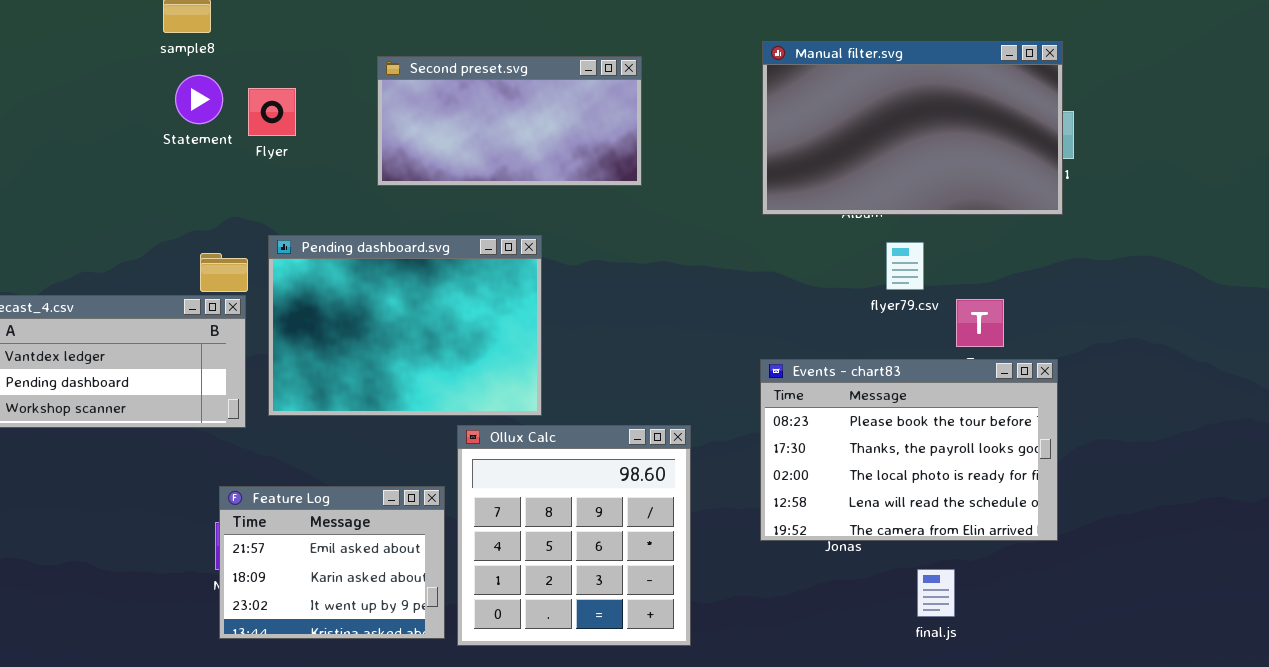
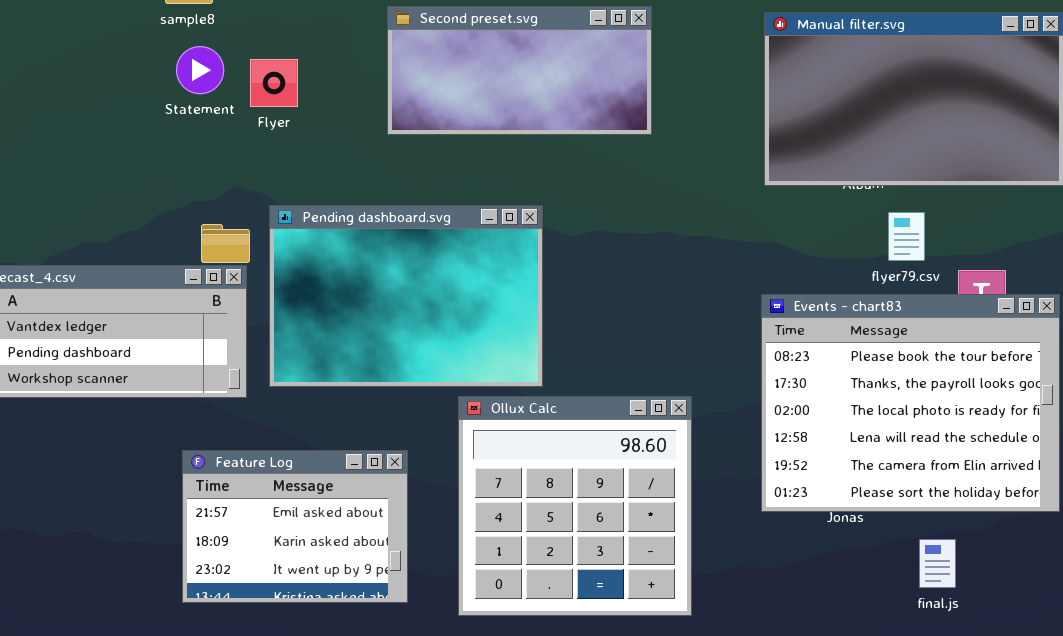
Second preset.svg: [377,56,642,186] -> [387,6,652,135], moved
Events - chart83: [760,359,1058,541] -> [761,294,1060,512], resized
Feature Log: [219,486,445,639] -> [182,450,408,603], moved

